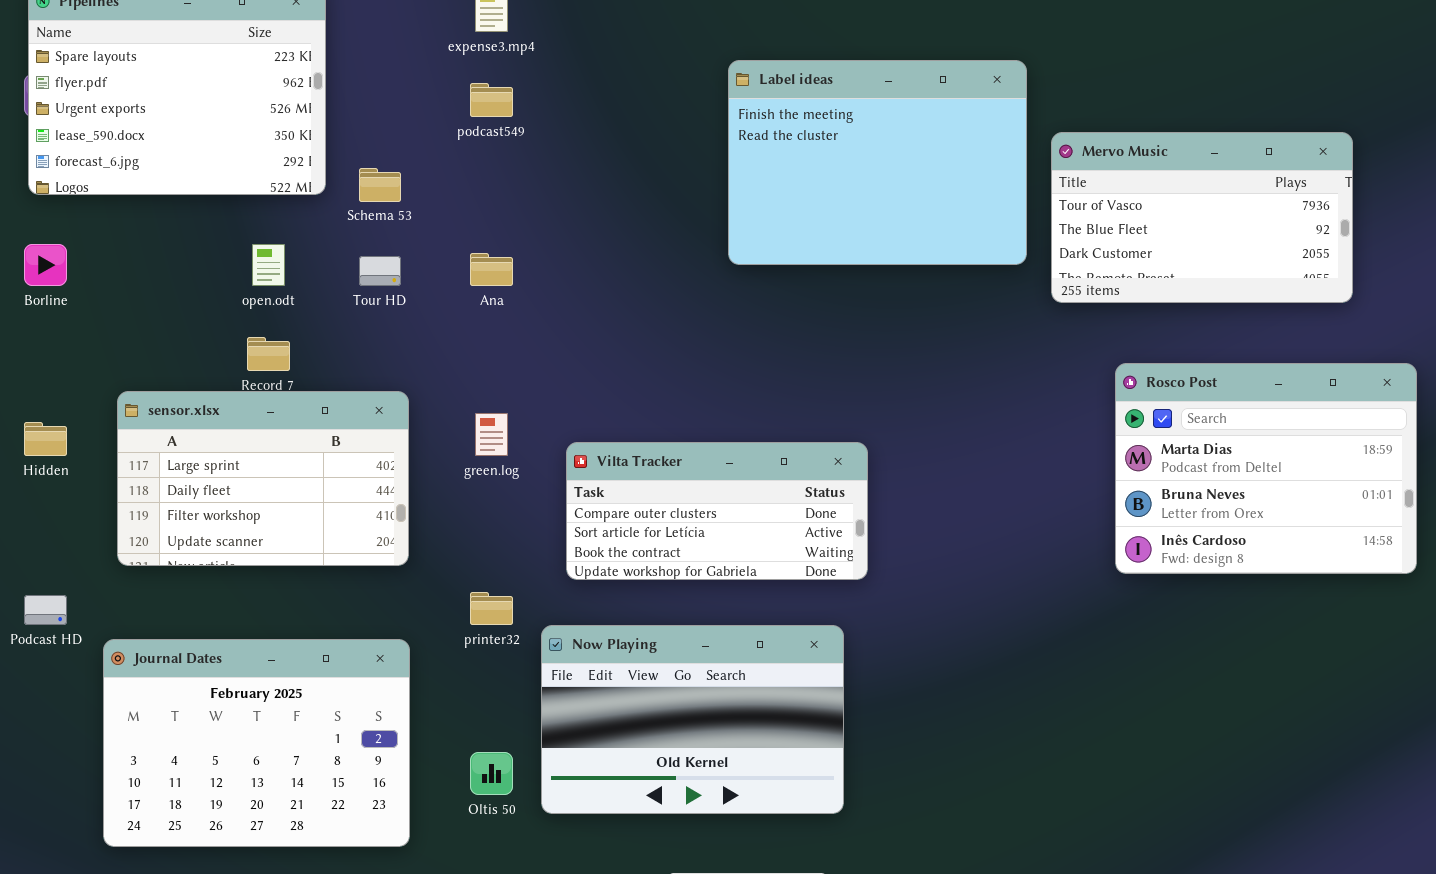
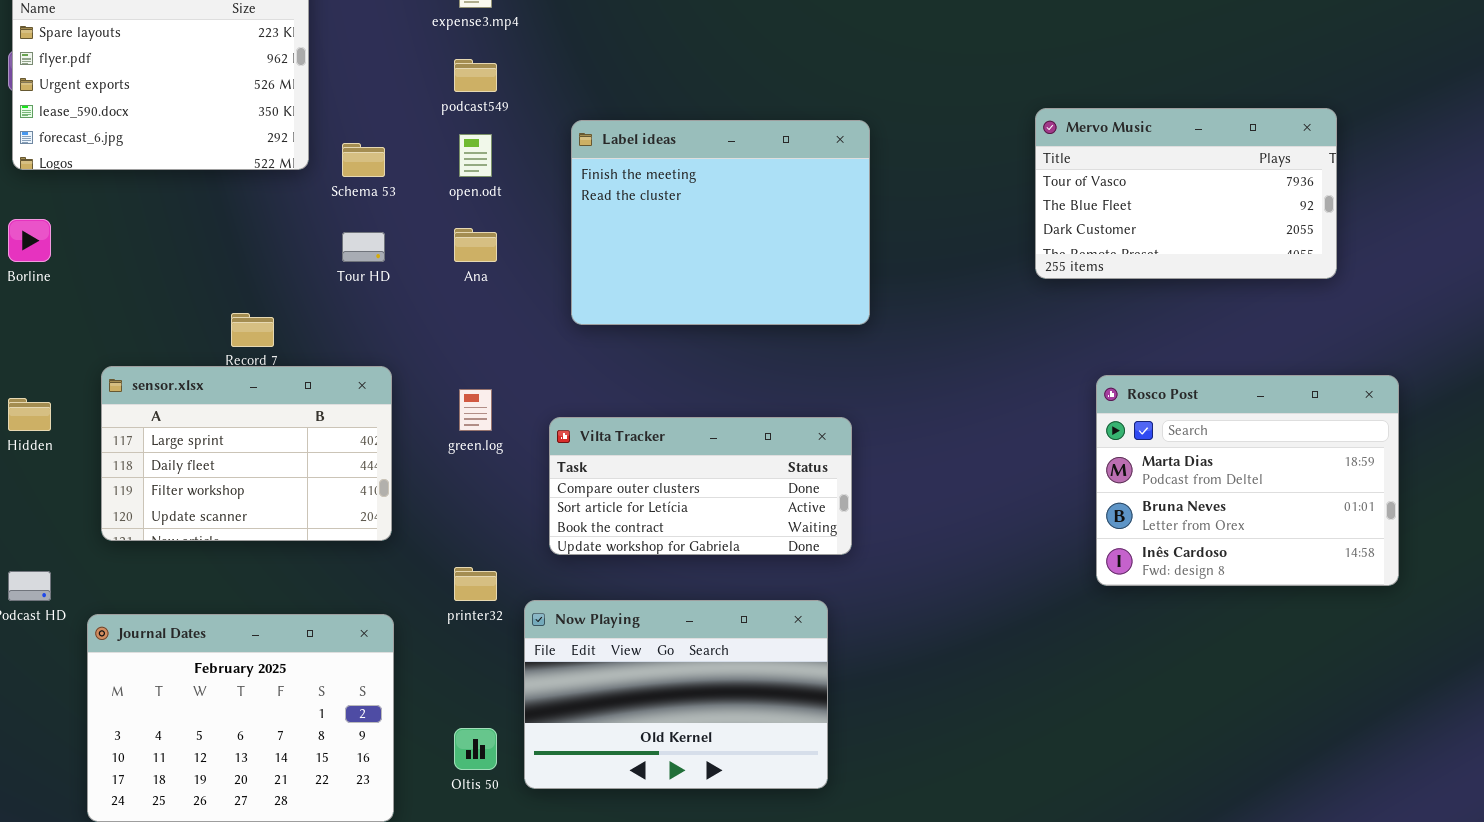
Label ideas: [728,60,1027,265] -> [571,120,870,325], moved
open.odt: [252,244,285,286] -> [459,134,492,177], moved
Rosco Post: [1115,363,1417,574] -> [1096,375,1399,586], moved

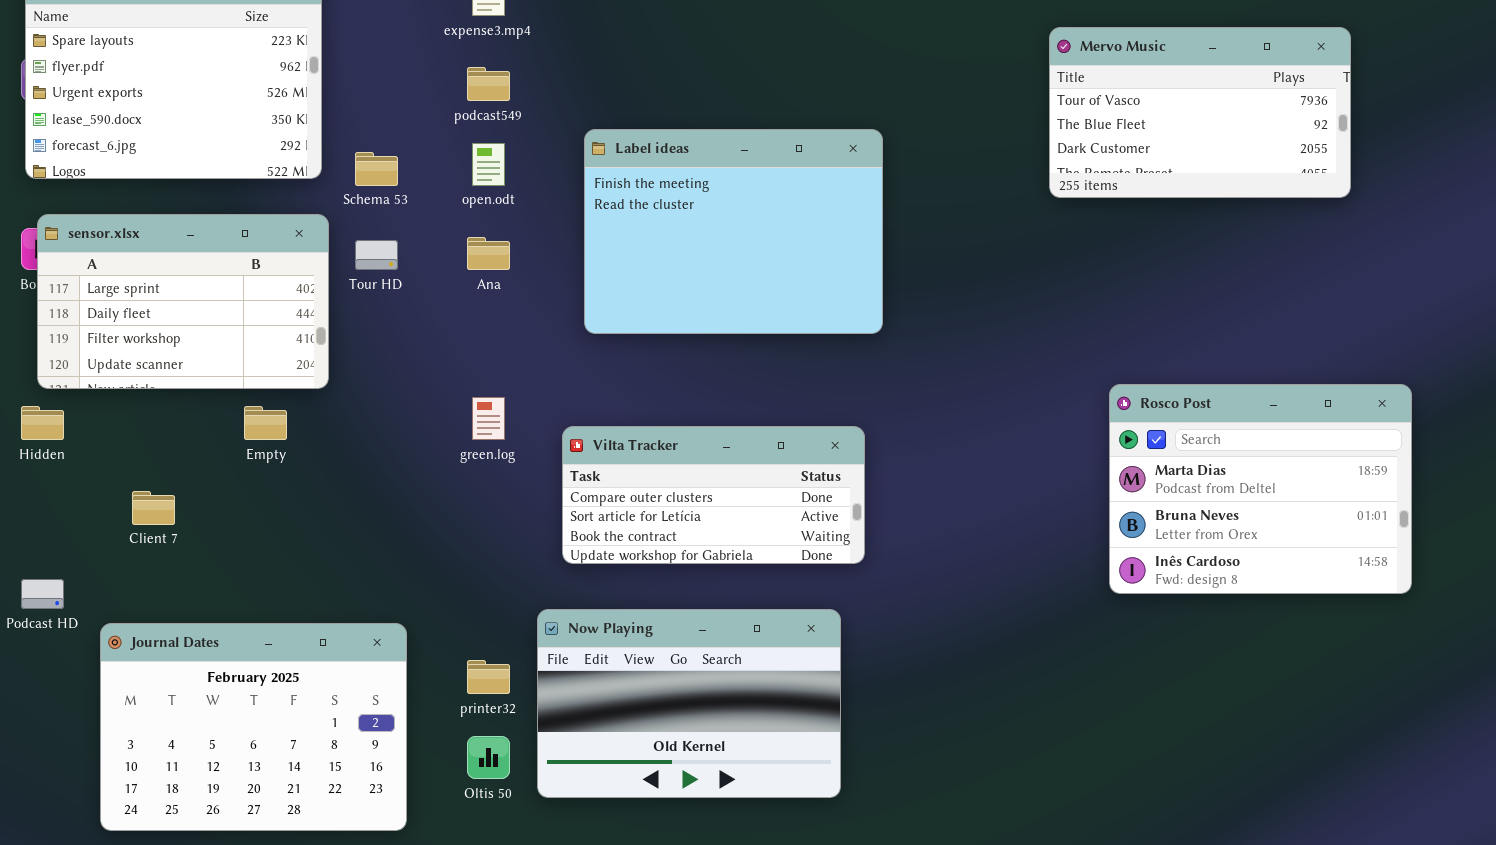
Mervo Music: [1035,108,1337,279] -> [1049,27,1351,198], moved
sensor.xlsx: [101,366,392,541] -> [37,214,329,389], moved
printer32: [454,567,497,601] -> [467,660,510,694], moved

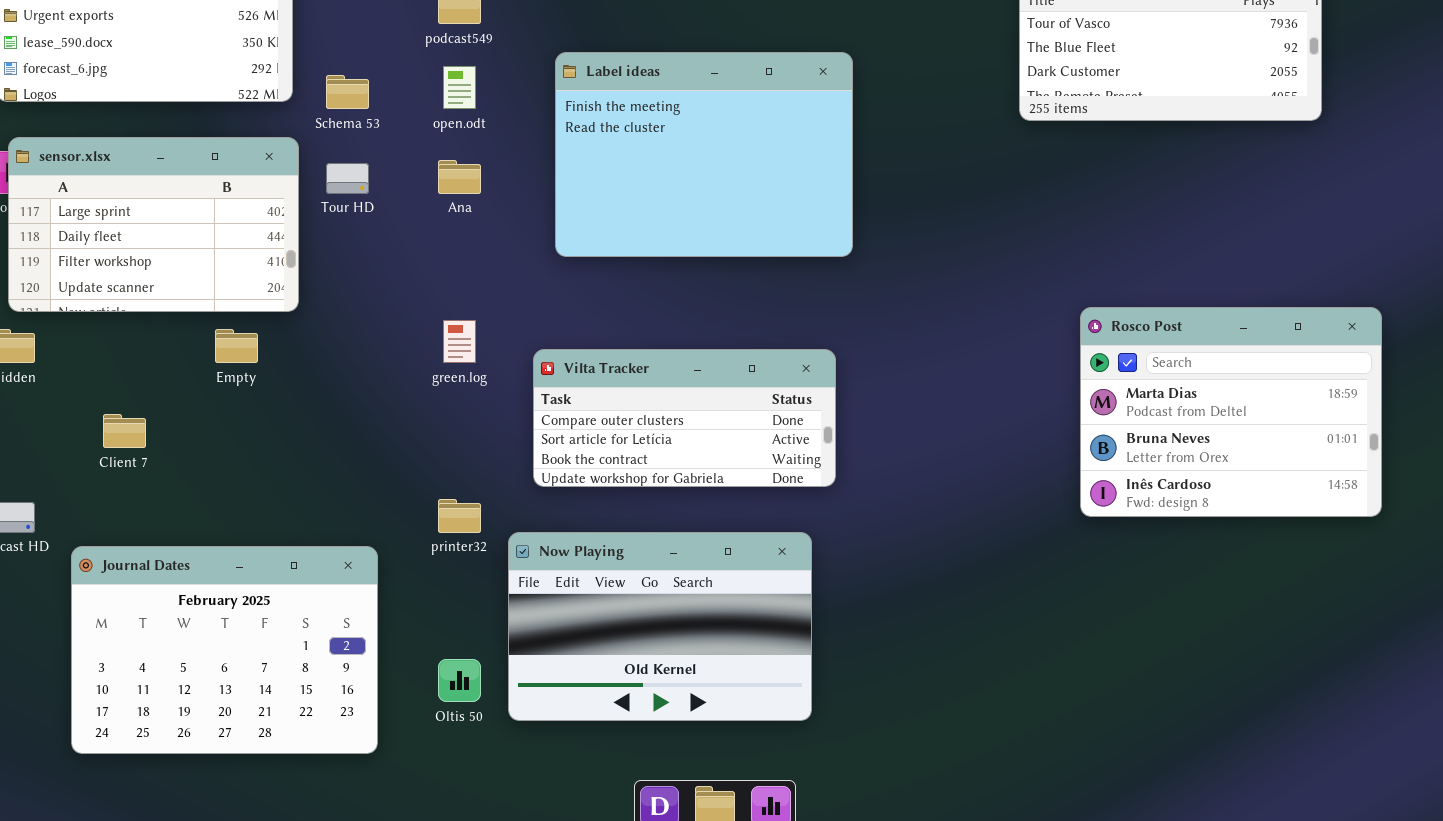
printer32: [467,660,510,694] -> [438,499,481,533], moved

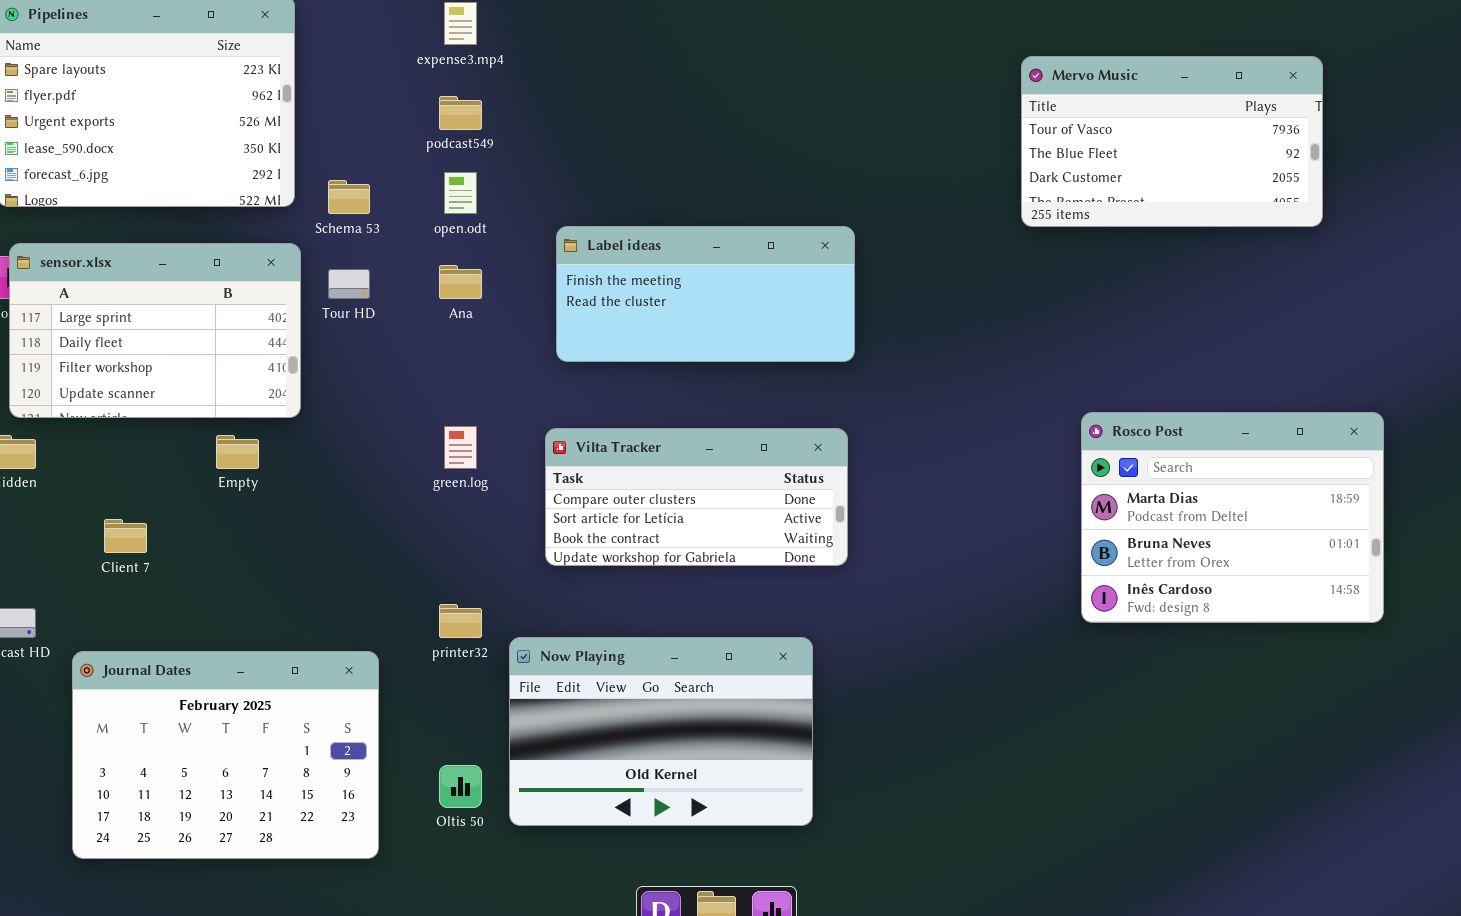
Label ideas: [555,52,853,257] -> [556,226,855,362], resized
Vilta Tracker: [533,349,836,487] -> [545,428,848,566], moved

